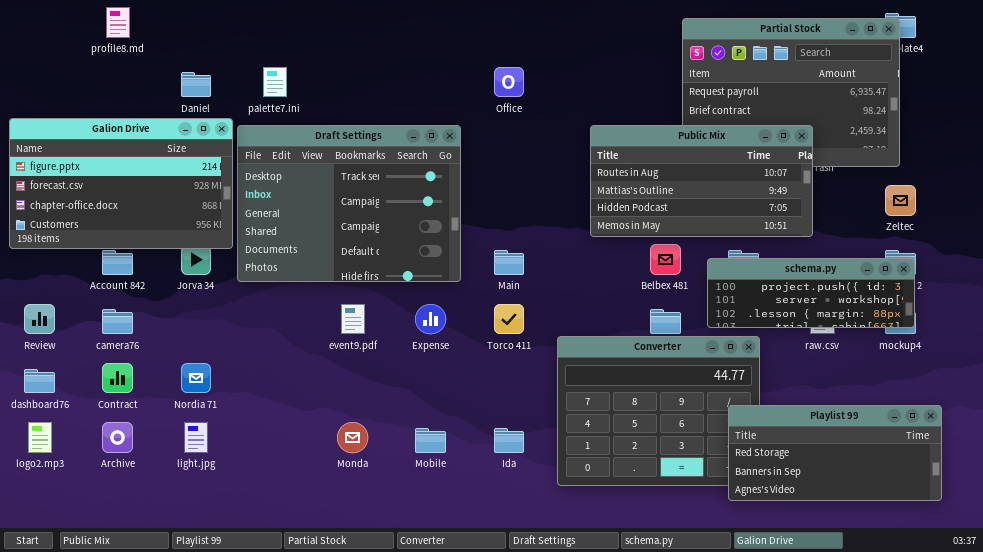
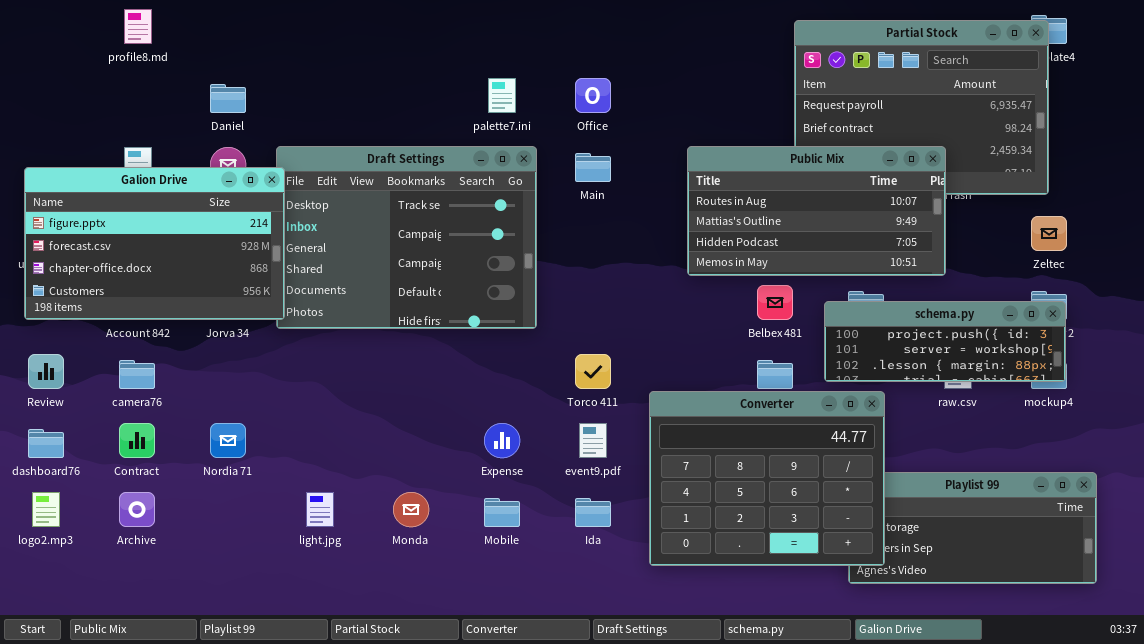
palette7.ini: [263,67,287,97] -> [488,78,516,113], moved
Galion Drive: [9,118,233,249] -> [24,167,285,320], moved
Main: [494,250,524,275] -> [575,153,611,182], moved
event9.pdf: [341,304,365,334] -> [579,423,607,458], moved
Expense: [415,304,446,334] -> [484,423,520,458], moved
Converter: [557,336,760,486] -> [649,391,885,566], raised
light.jpg: [184,422,208,453] -> [306,492,334,527], moved

